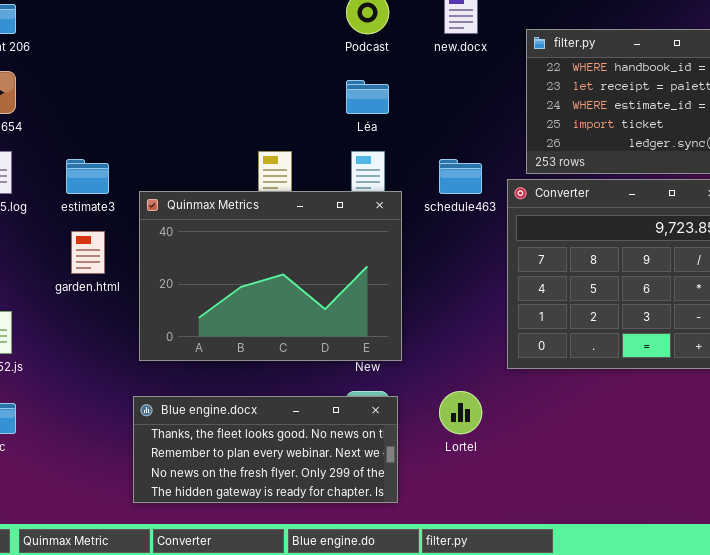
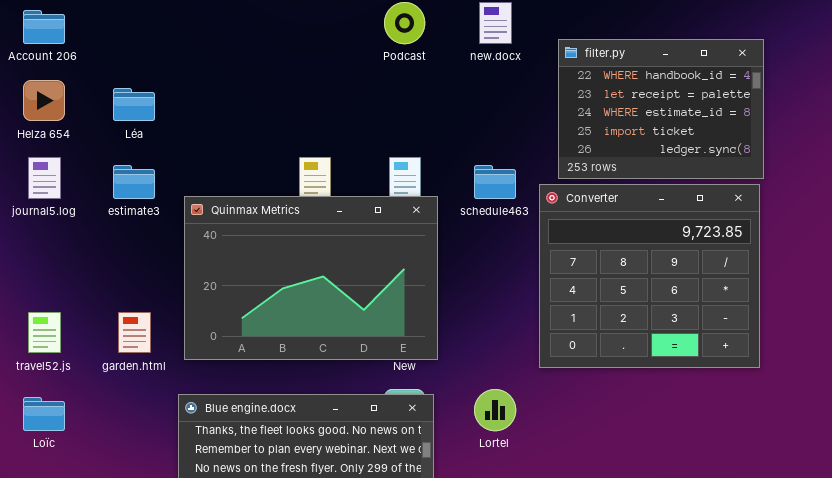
Léa: [346,80,389,114] -> [113,88,155,121], moved
garden.html: [71,231,105,274] -> [118,312,151,353], moved

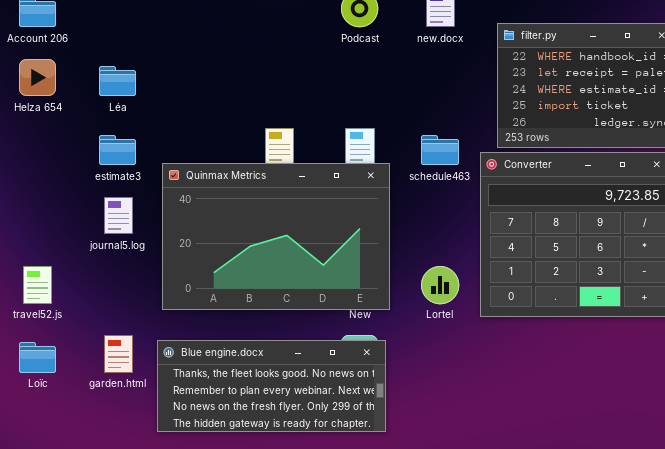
journal5.log: [28,157,61,199] -> [104,197,133,234], moved
garden.html: [118,312,151,353] -> [104,335,133,373], moved
Lortel: [474,389,516,431] -> [421,266,459,304], moved

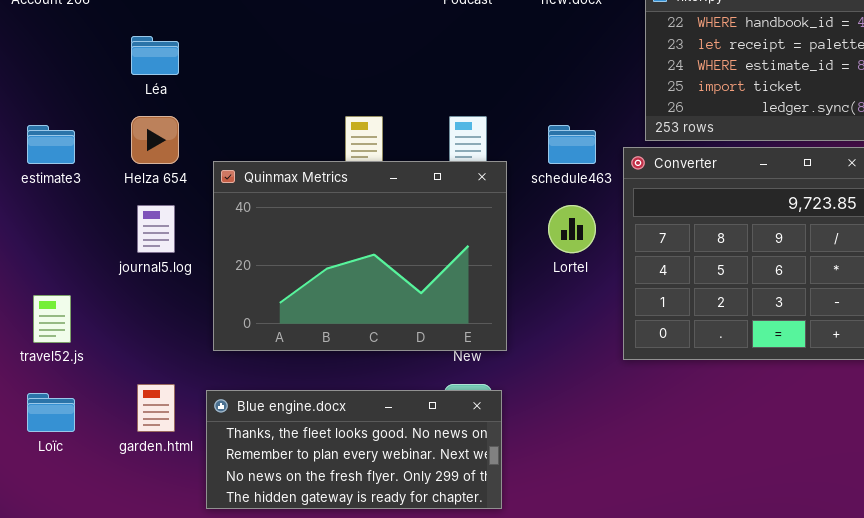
Helza 654: [19,59,56,96] -> [131,116,179,164], moved
estimate3: [99,135,136,165] -> [27,125,75,164], moved
Lortel: [421,266,459,304] -> [548,205,596,253], moved

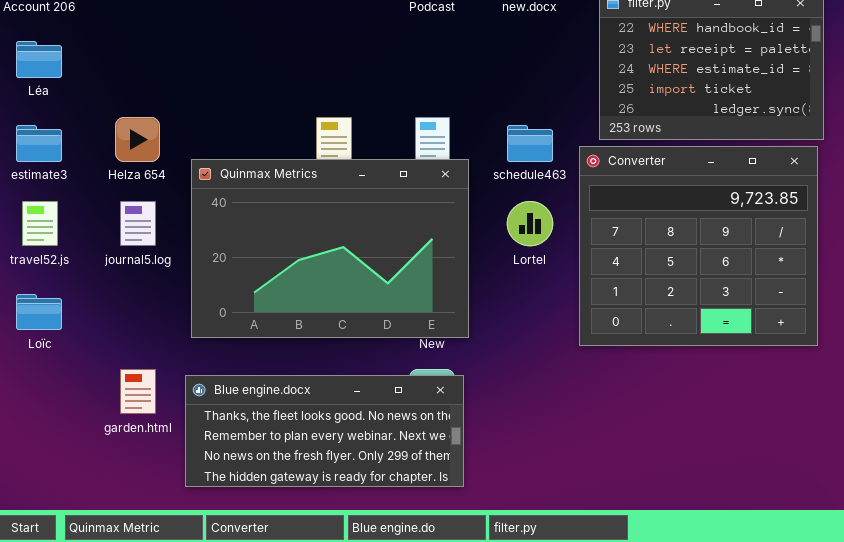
Léa: [131,36,179,75] -> [16,41,62,78], moved
travel52.js: [33,295,71,343] -> [22,201,58,246], moved
Loïc: [27,393,75,432] -> [16,294,62,330], moved

